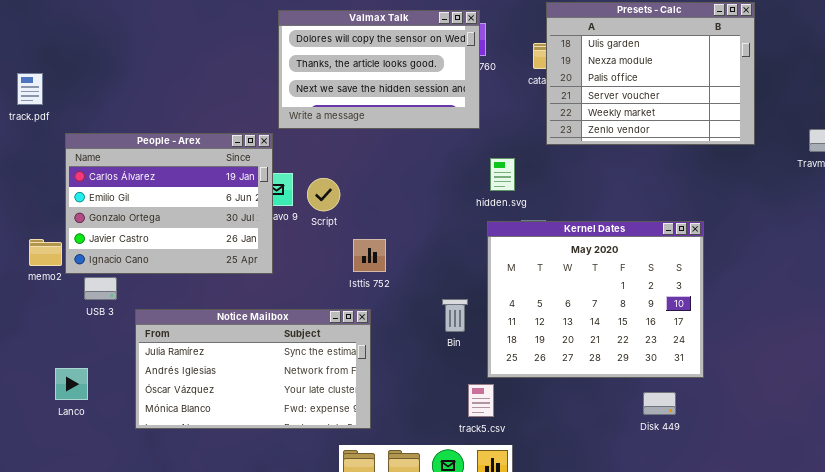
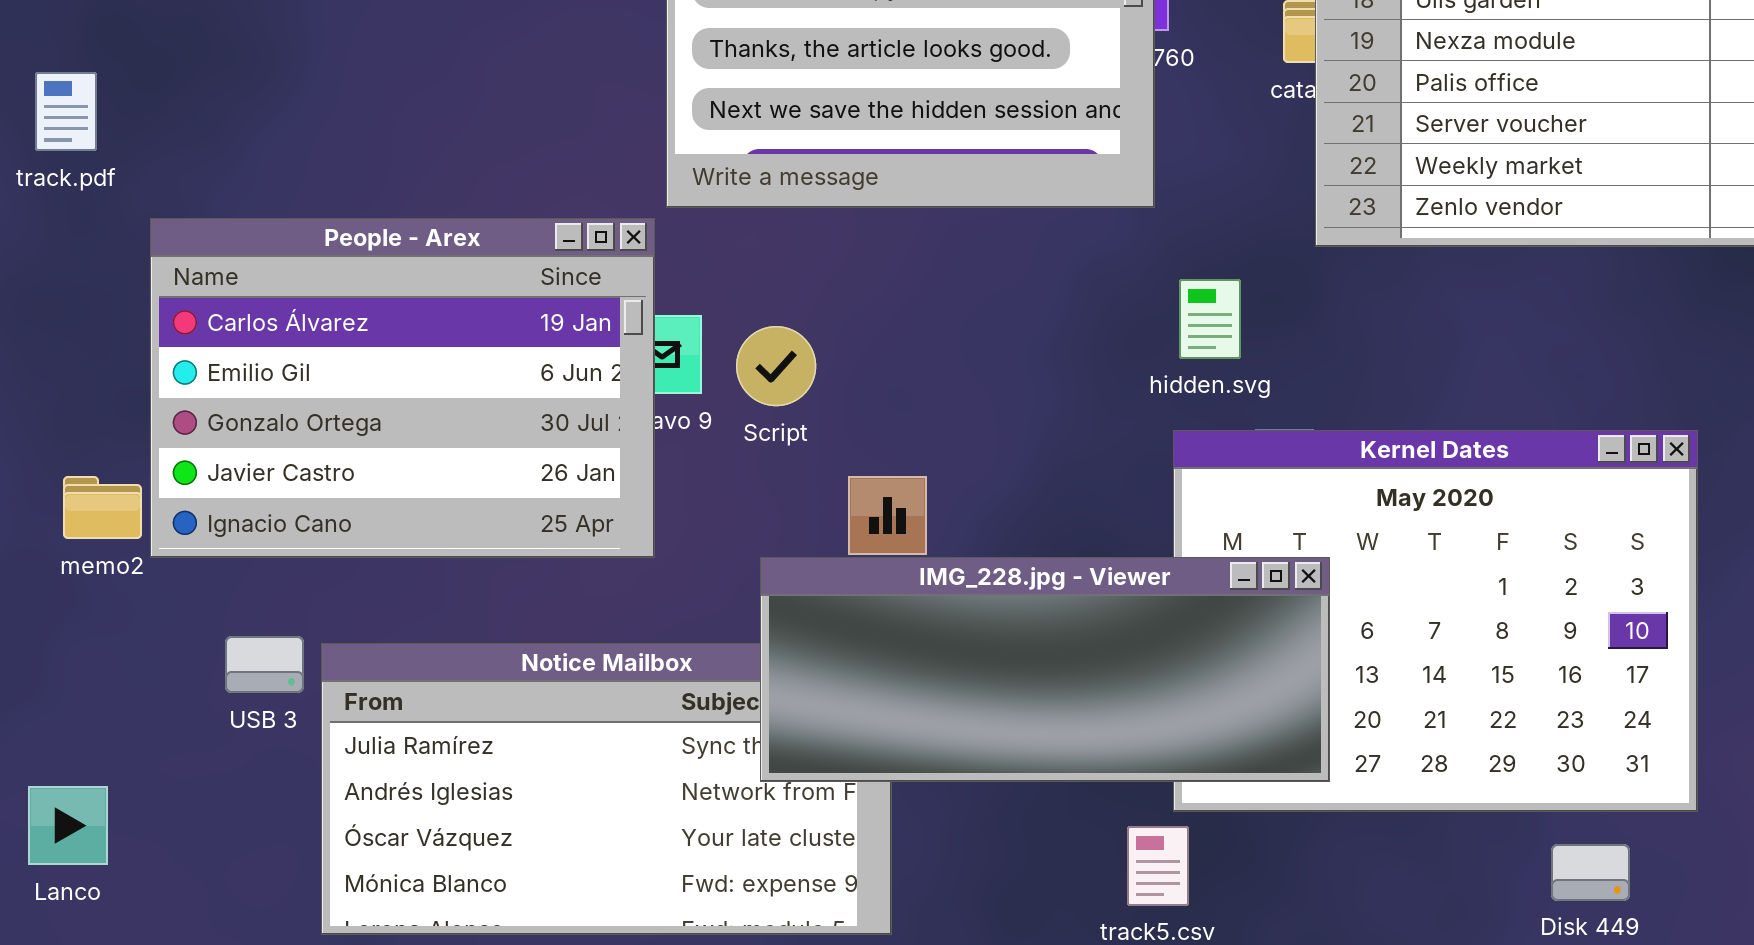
IMG_228.jpg - Viewer: none -> [760,557,1330,782], opened
USB 3: [84,277,117,300] -> [225,636,304,693], moved
Lanco: [55,368,88,400] -> [28,786,108,865], moved

